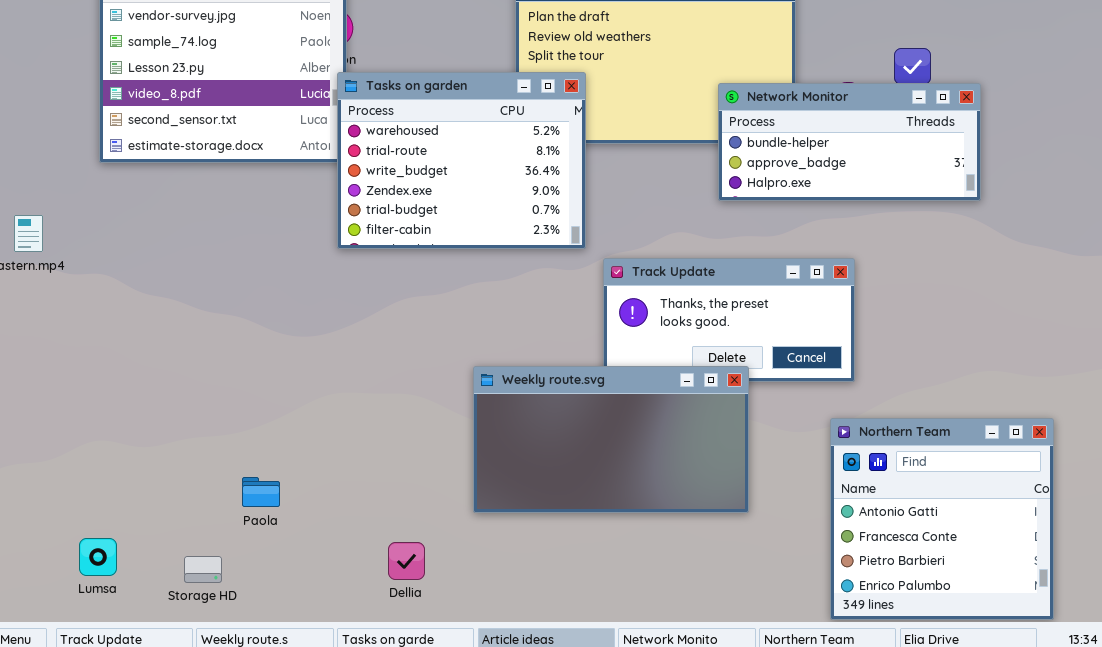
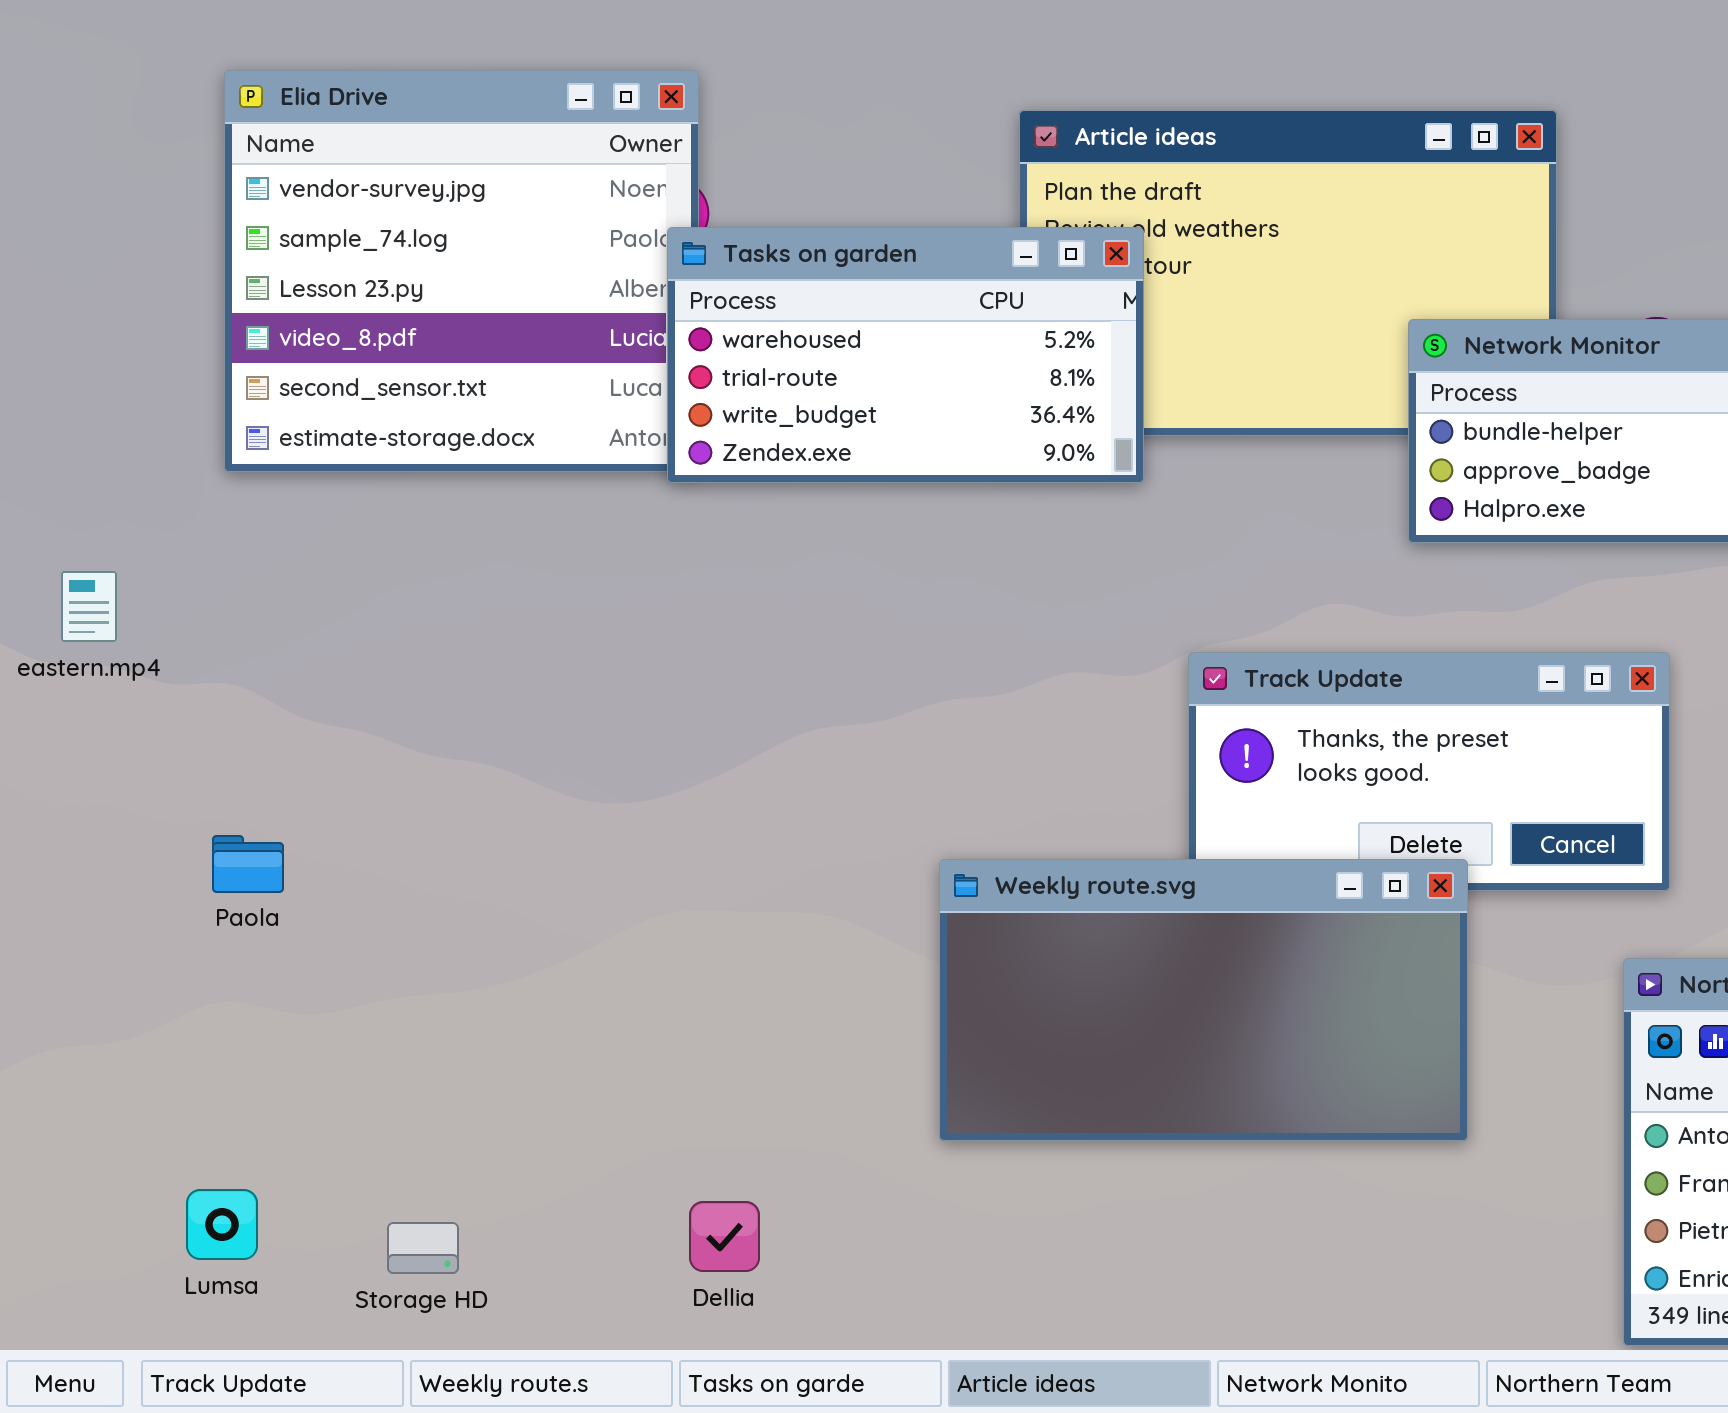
Tasks on garden: [337,72,586,249] -> [667,227,1144,483], moved, resized
Paola: [242,477,280,507] -> [212,835,284,893], moved
Dellia: [388,542,425,580] -> [689,1201,760,1272], moved

